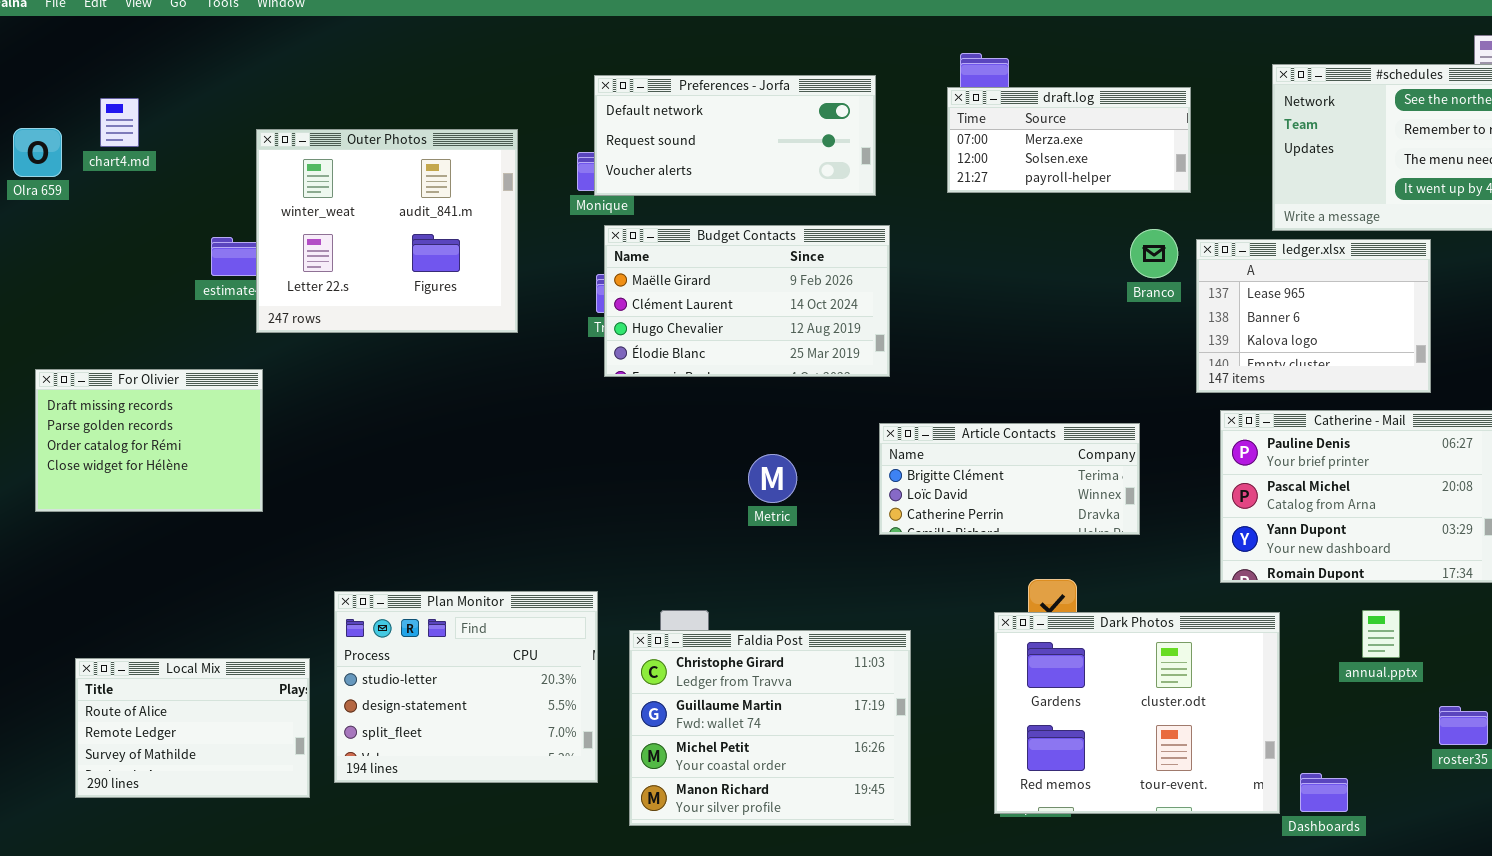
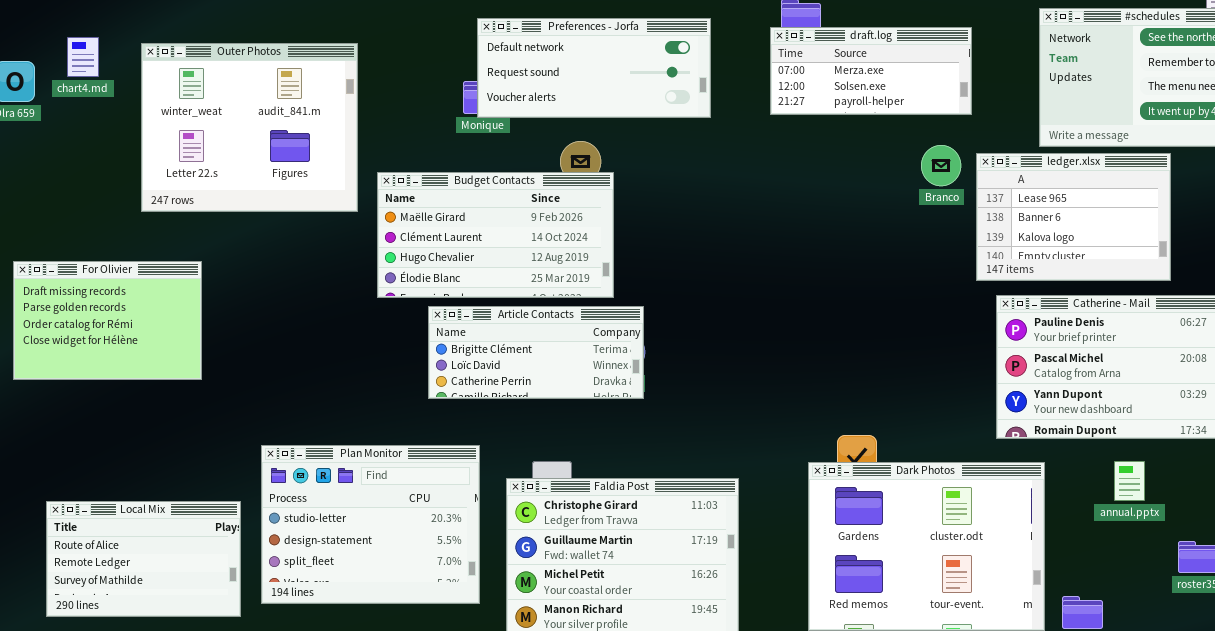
Outer Photos: [256,129,518,333] -> [141,43,358,212], moved
Budget Contacts: [604,225,890,377] -> [377,172,614,298], moved
Article Contacts: [879,423,1140,535] -> [428,306,644,399], moved

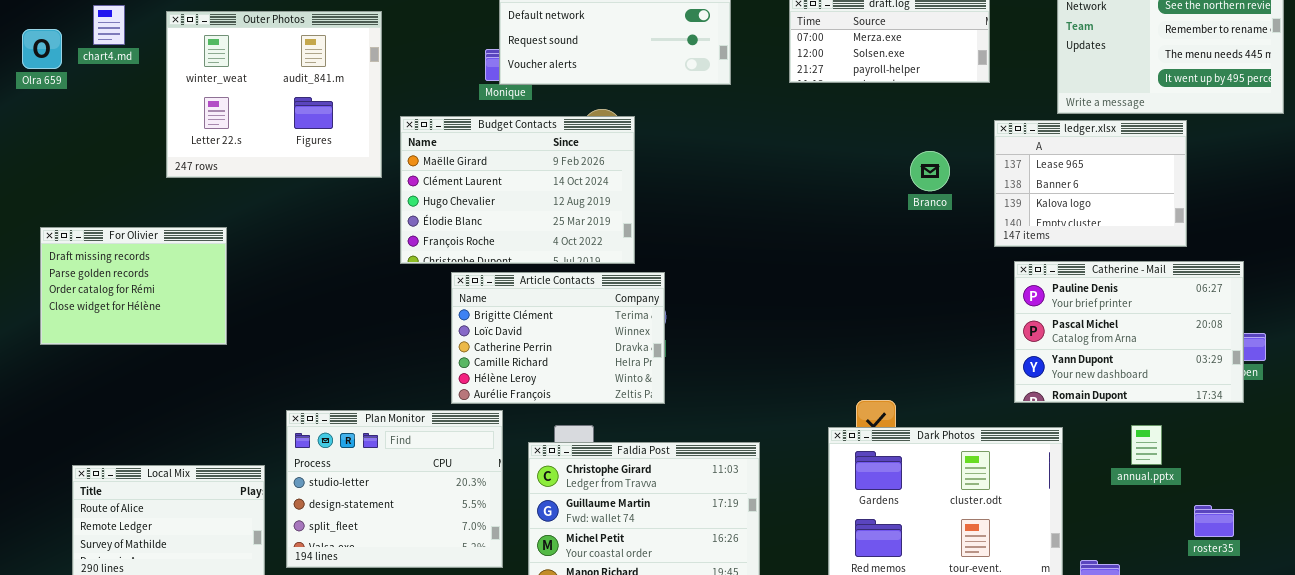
Branco: [921,145,961,186] -> [910,151,950,191], moved
Budget Contacts: [377,172,614,298] -> [400,116,635,264], resized
Article Contacts: [428,306,644,399] -> [451,272,665,404], resized

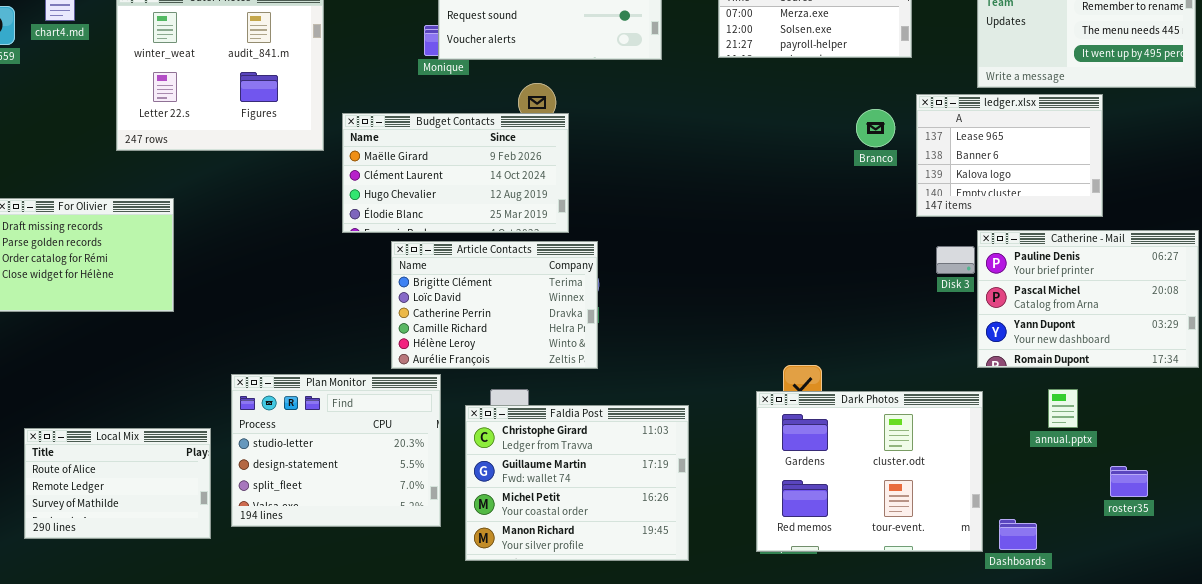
Budget Contacts: [400,116,635,264] -> [342,113,569,233], resized
Branco: [910,151,950,191] -> [856,109,895,147], moved
Catherine - Mail: [1014,261,1244,403] -> [977,230,1199,368], moved

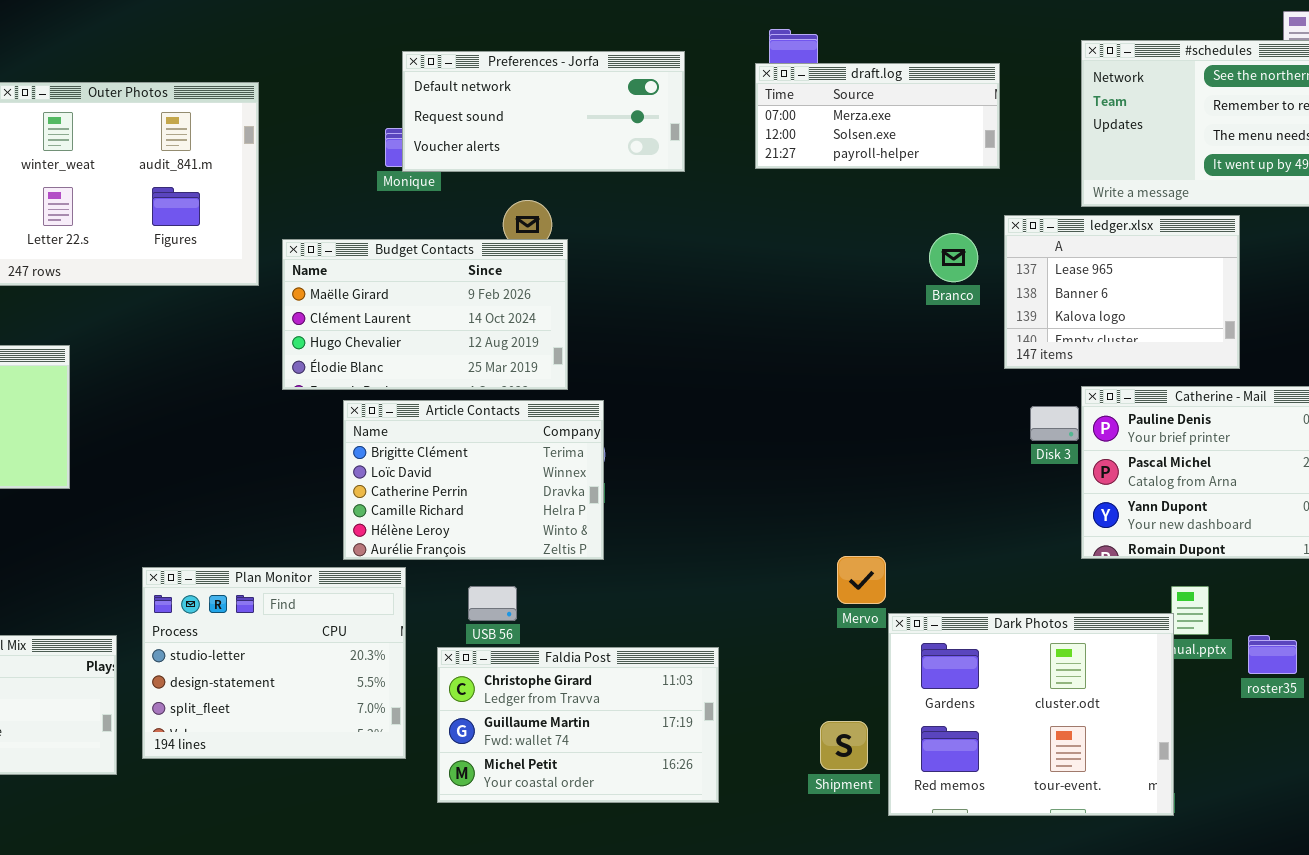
Dark Photos: [756,391,983,552] -> [888,613,1174,816], moved
Faldia Post: [465,405,689,561] -> [437,647,719,803], resized
roster35: [1110,466,1148,497] -> [1248,635,1297,674], moved

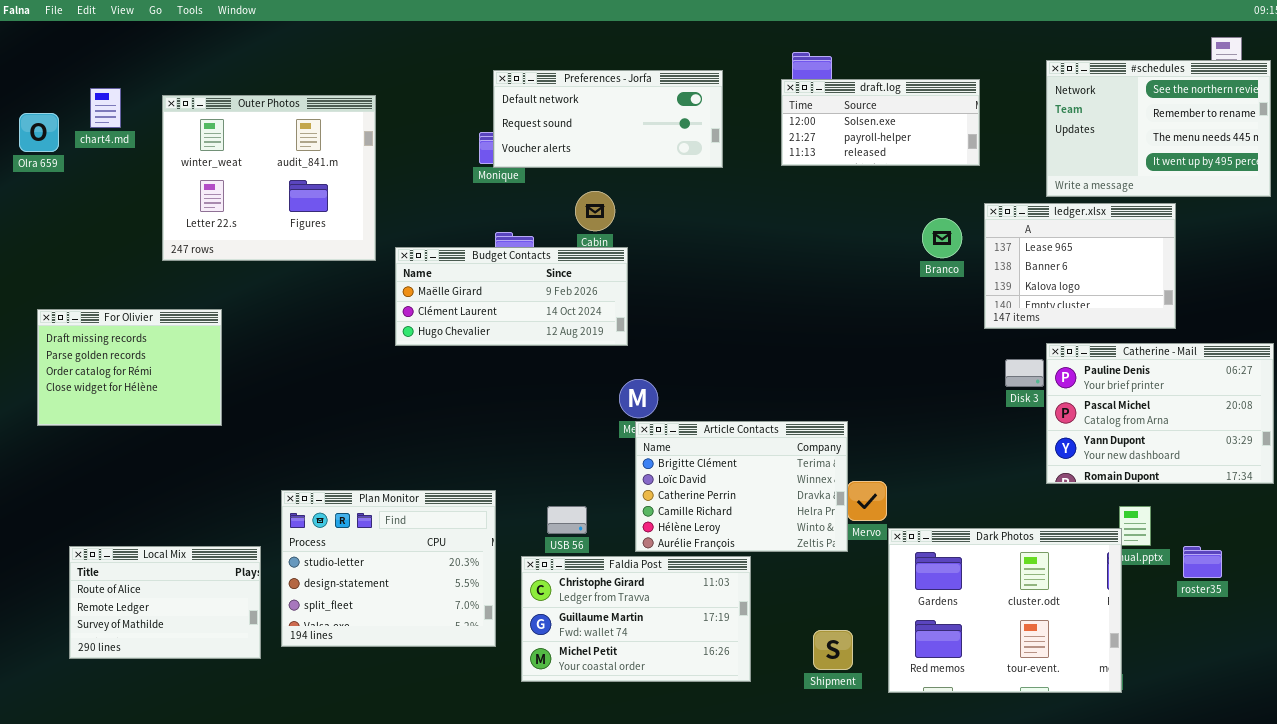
draft.log: [755,63,1000,169] -> [781,79,980,166], scrolled down 1 row
Budget Contacts: [282,239,568,390] -> [395,247,628,346], resized
Article Contacts: [343,400,604,560] -> [635,421,848,552], moved
Shipment: [820,721,868,770] -> [813,630,853,670], moved

